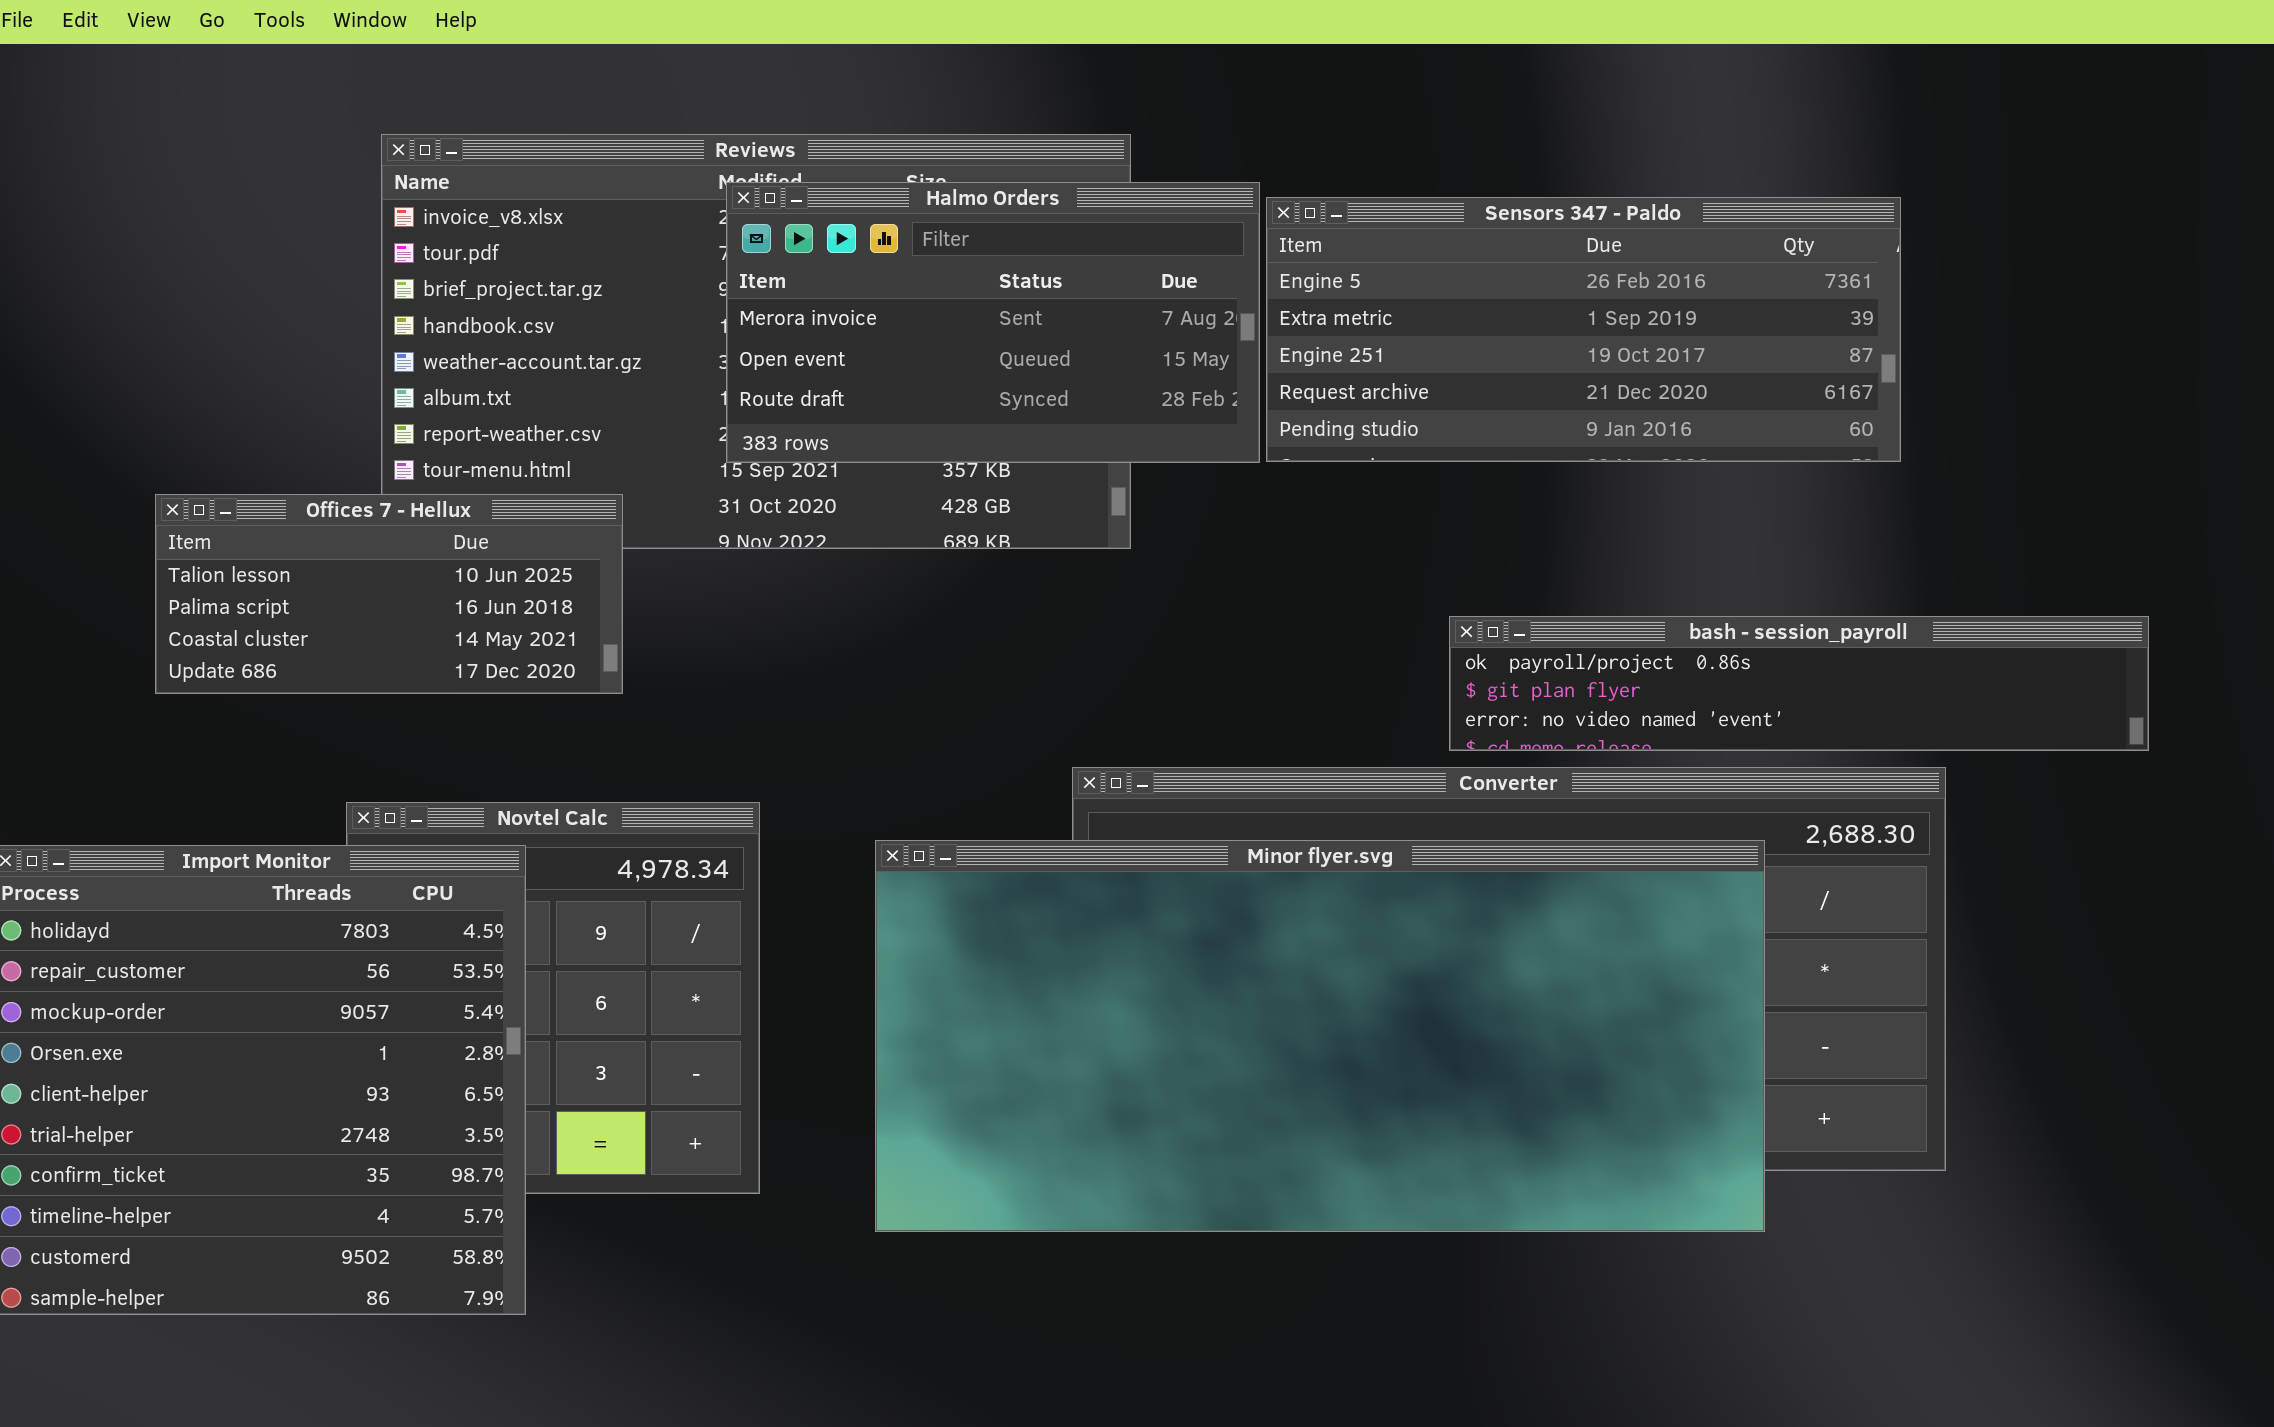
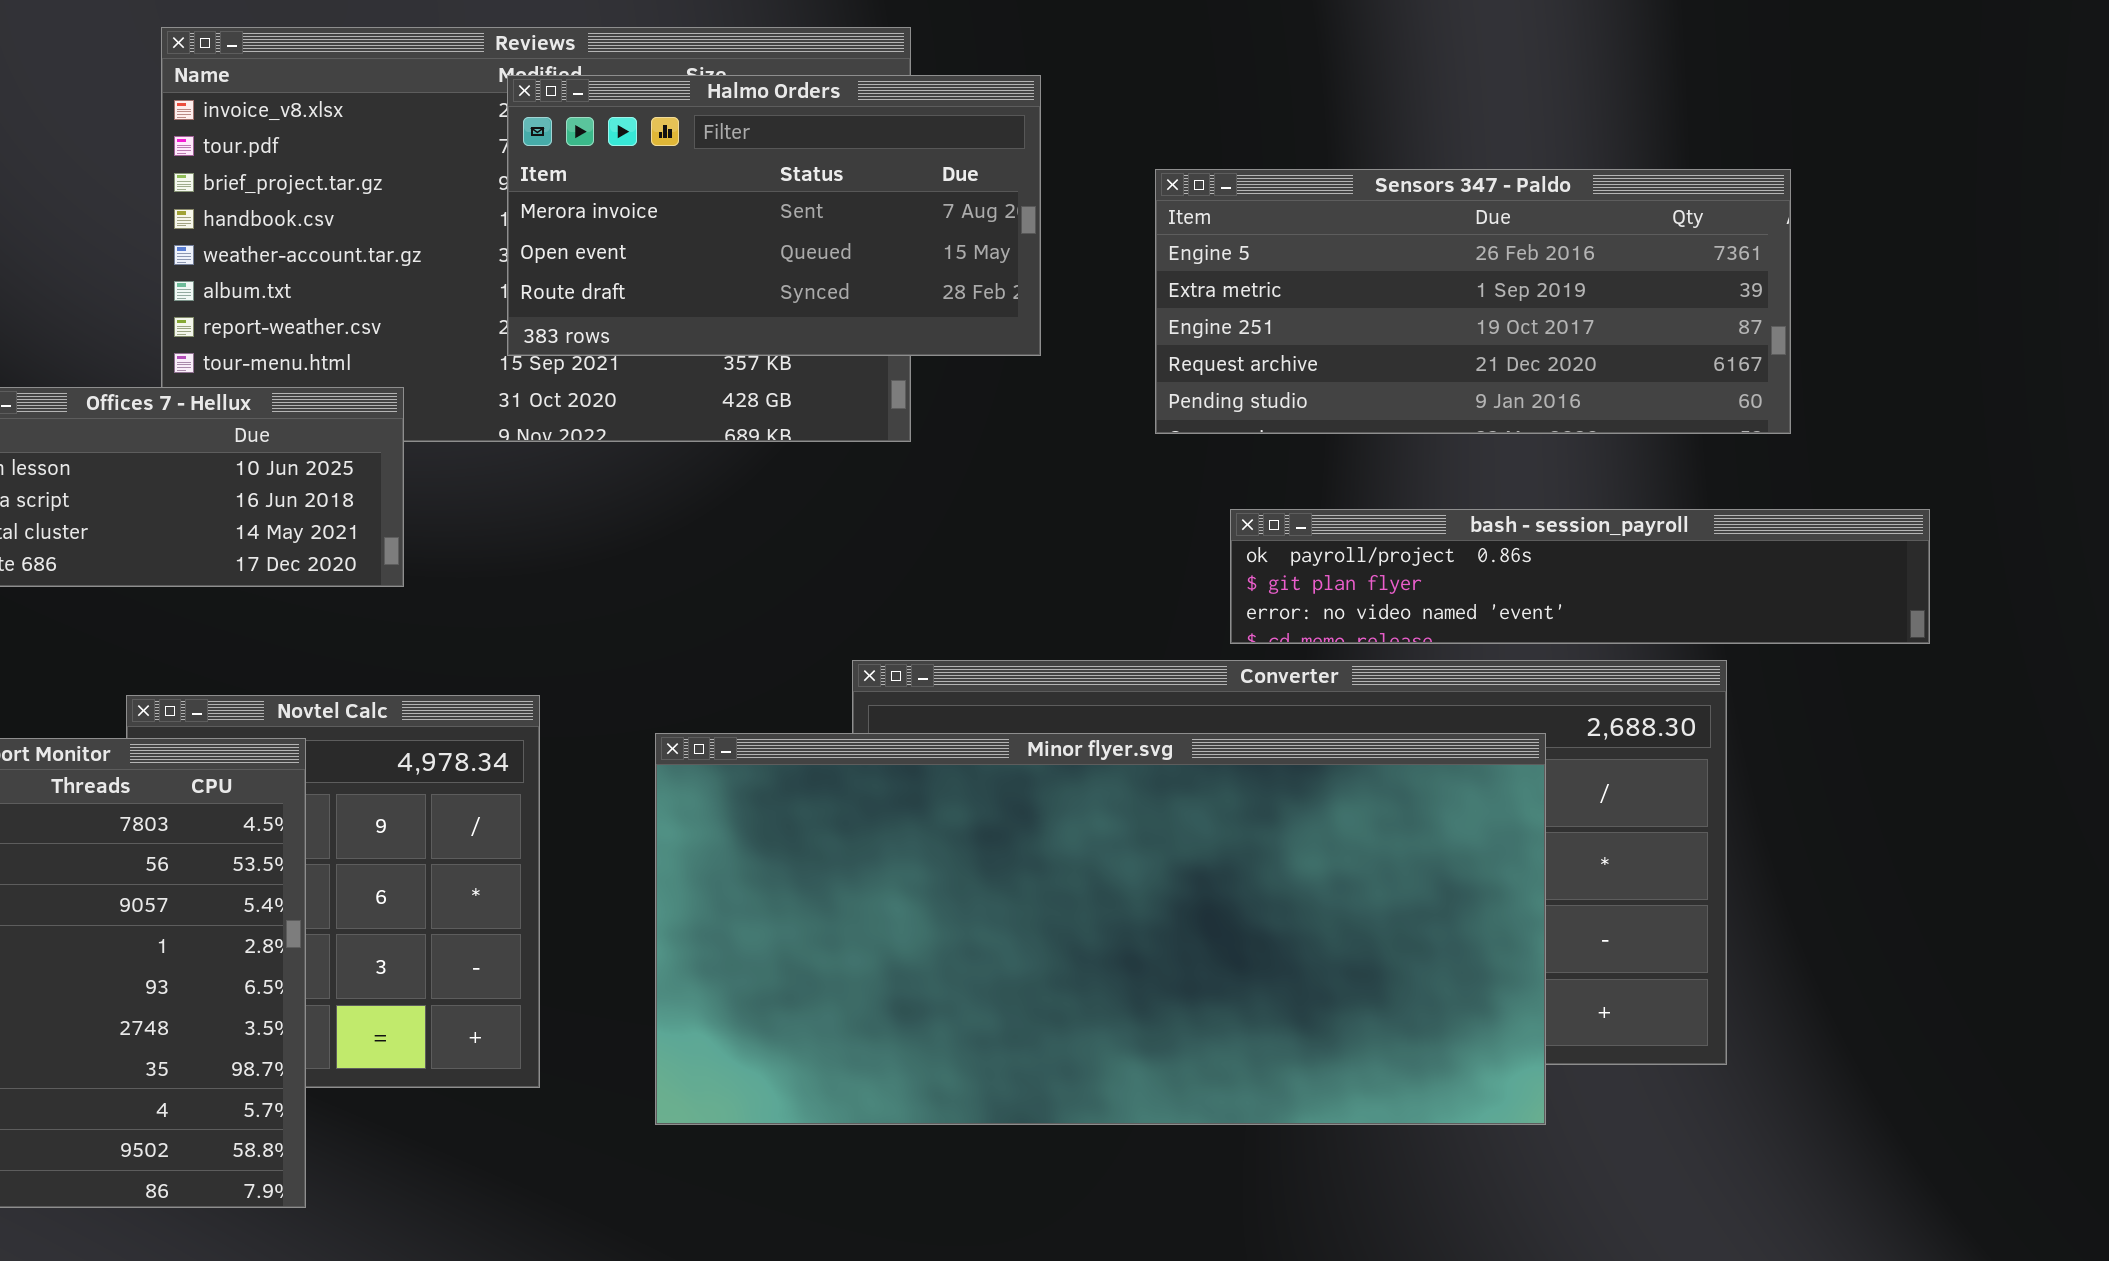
Sensors 347 - Paldo: [1266,197,1901,462] -> [1155,169,1791,434], moved

